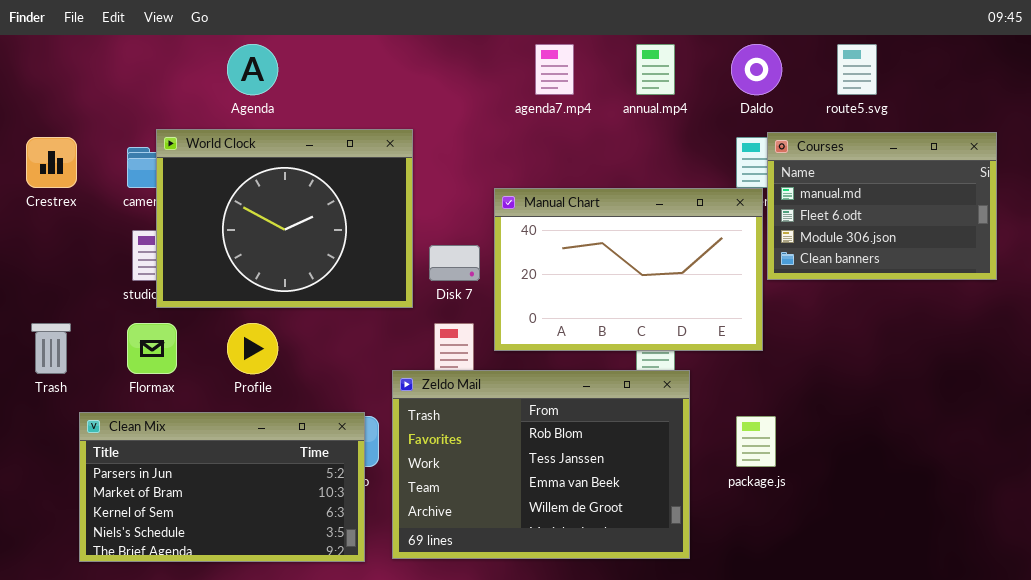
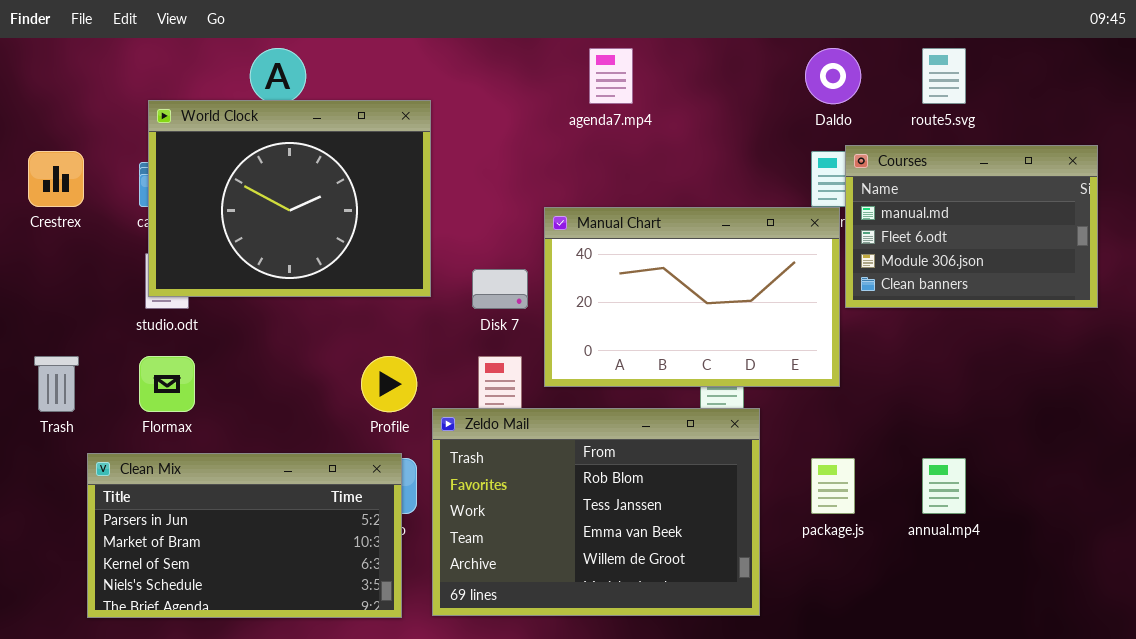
annual.mp4: [636,44,675,95] -> [922,458,966,514], moved
World Clock: [156,129,413,308] -> [148,100,431,297], moved
Profile: [227,323,278,374] -> [361,356,417,412], moved

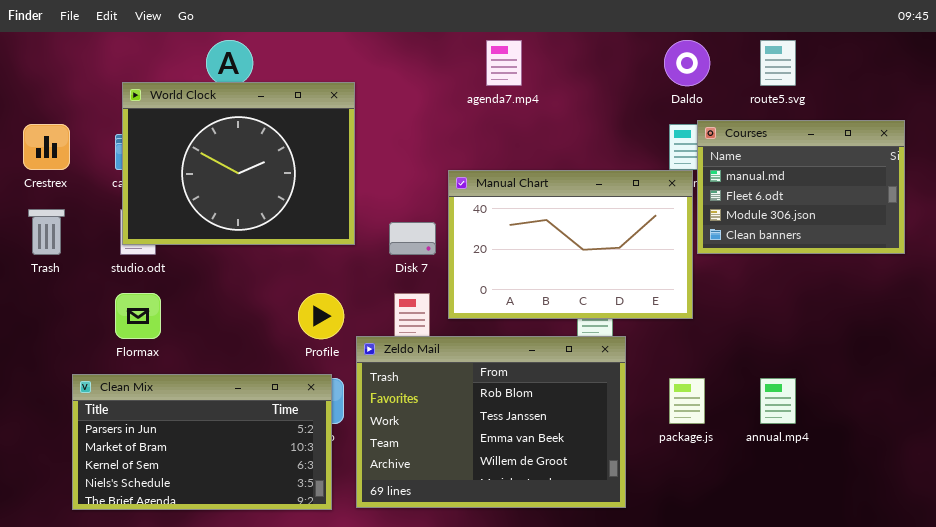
Trash: [34,356,79,412] -> [28,209,65,255], moved

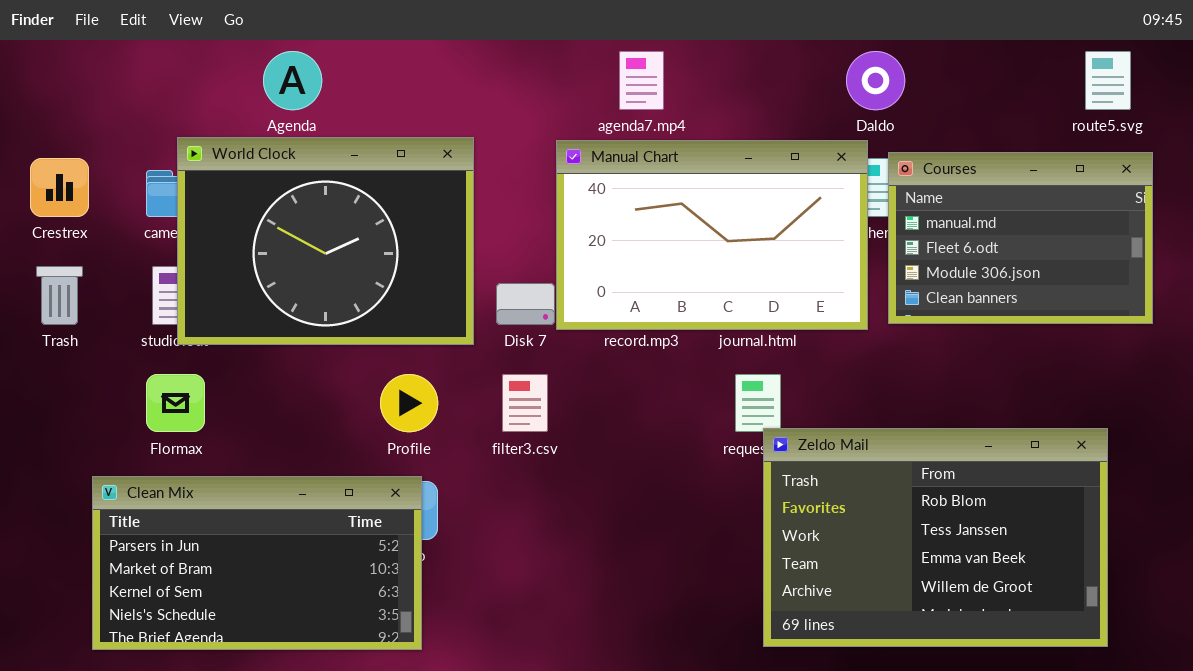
route5.svg: [760,40,796,86] -> [1085,51,1131,110], moved
World Clock: [122,82,355,245] -> [177,137,474,345], moved
Manual Chart: [448,170,693,319] -> [556,140,868,330], moved
Zeldo Mail: [356,336,626,508] -> [763,428,1108,647], moved

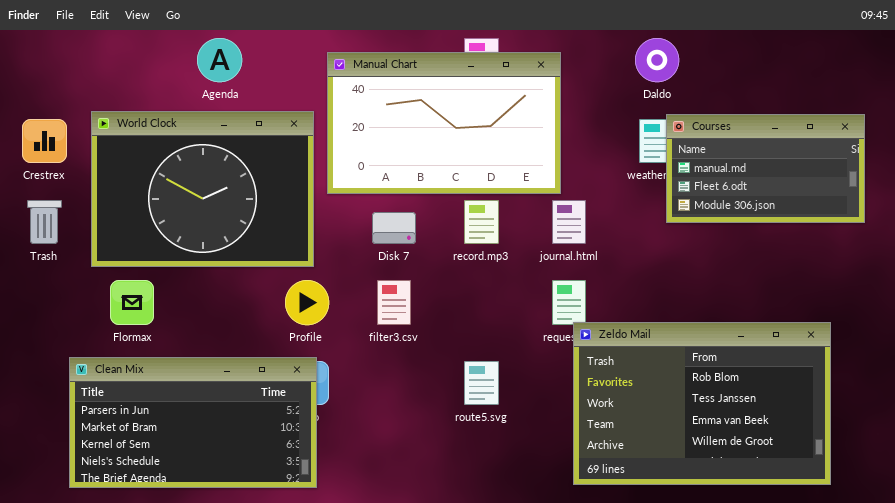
route5.svg: [1085,51,1131,110] -> [464,361,499,405], moved
World Clock: [177,137,474,345] -> [91,111,314,267], moved
Manual Chart: [556,140,868,330] -> [327,52,561,194], moved
Courses: [888,152,1153,324] -> [666,114,865,223], resized

